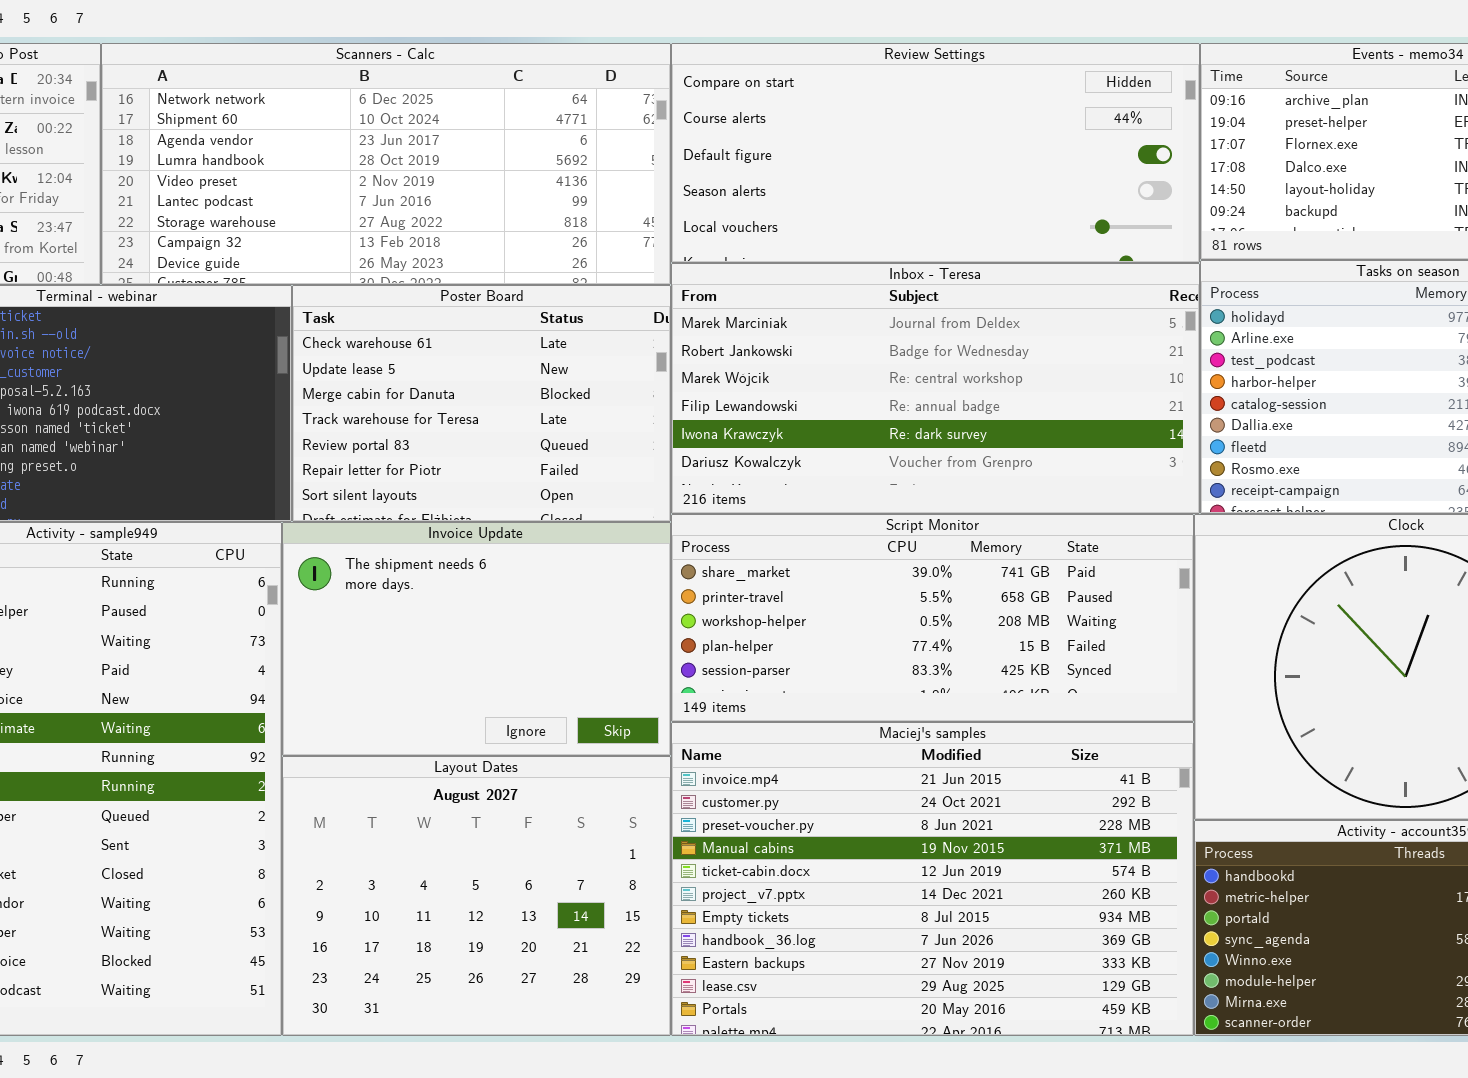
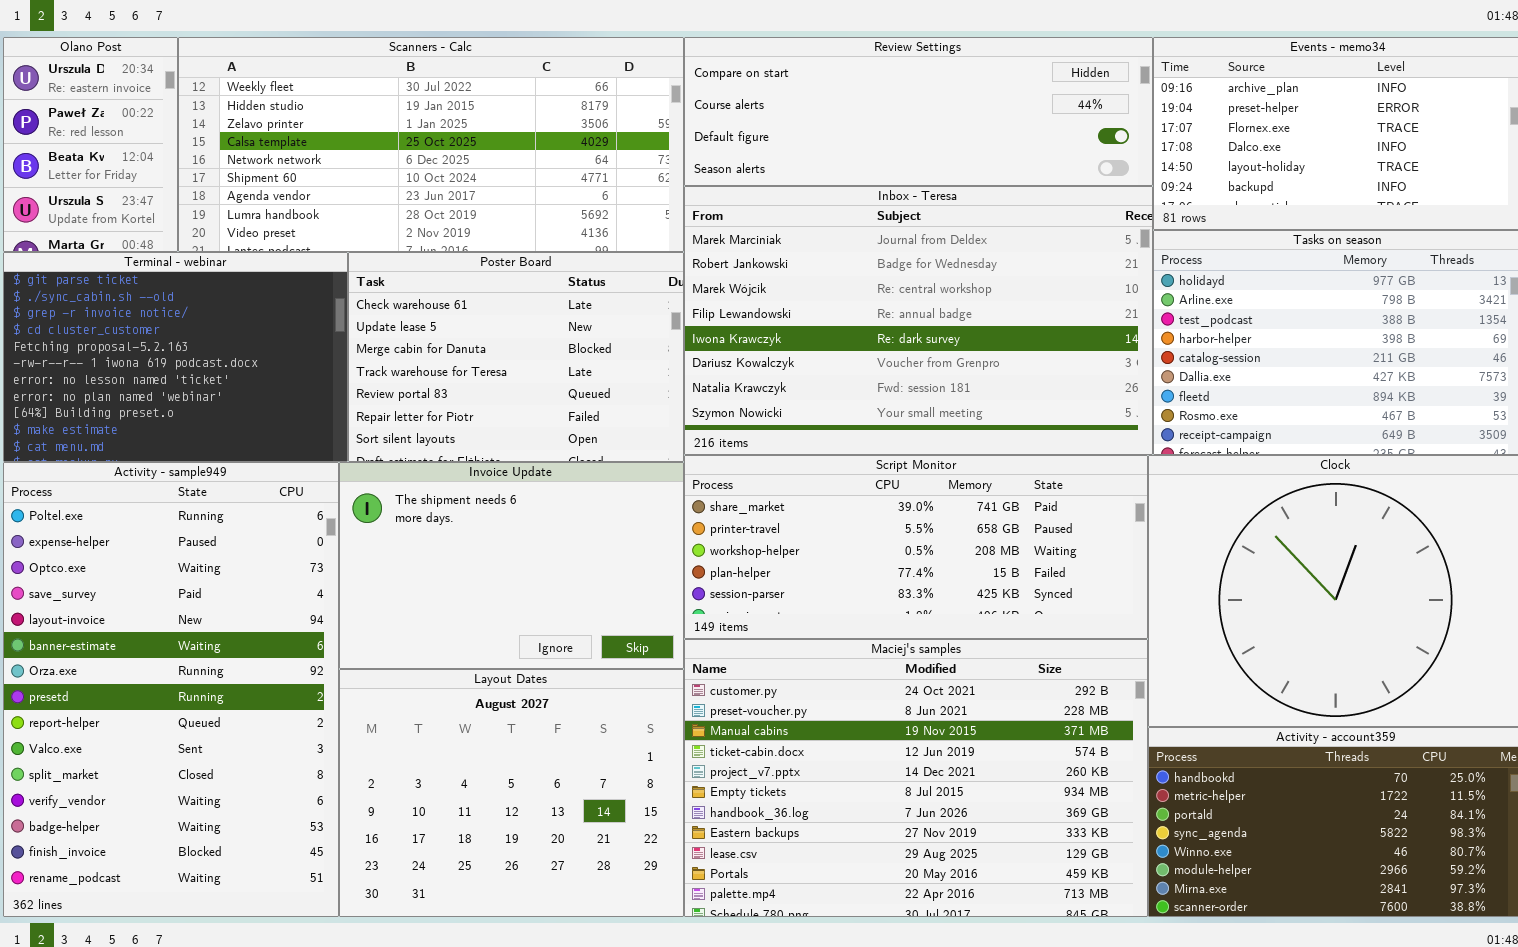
Scanners - Calc: [101,43,671,285] -> [178,37,684,252], scrolled up 4 rows
Review Settings: [671,43,1200,263] -> [684,37,1153,186], resized
Inbox - Teresa: [671,263,1200,514] -> [684,186,1153,455], resized
Maciej's samples: [671,722,1194,1036] -> [684,639,1148,917], scrolled down 1 row

